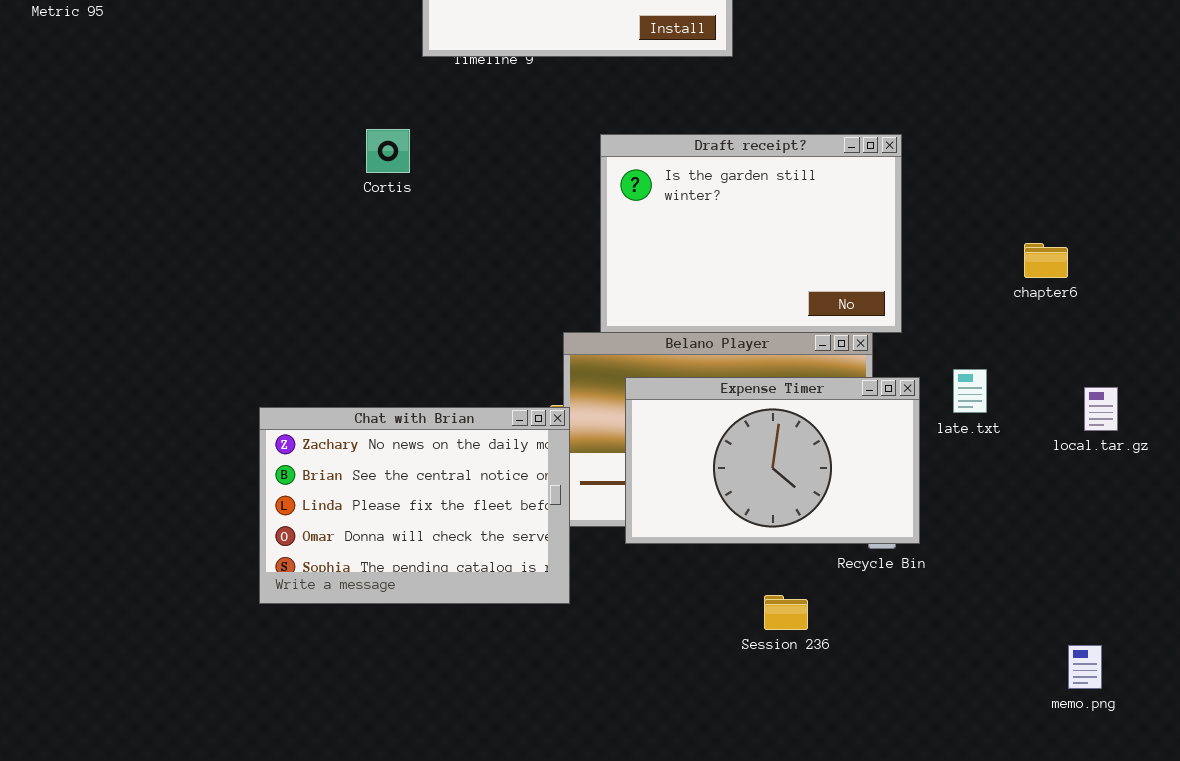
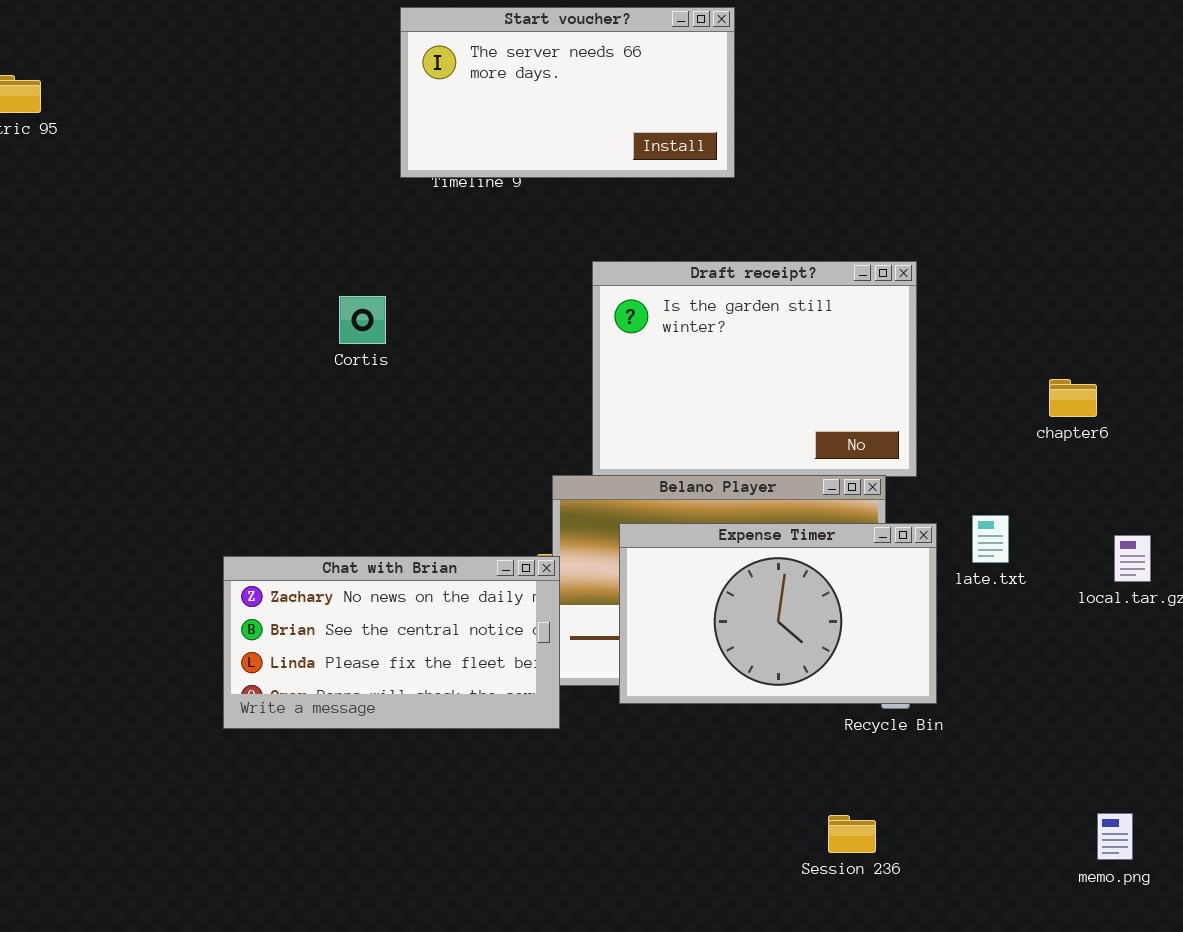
Cortis: [366,129,410,173] -> [339,296,386,344], moved
Chat with Brian: [259,407,570,604] -> [223,556,560,729], resized
Session 236: [764,595,808,630] -> [828,815,876,853], moved

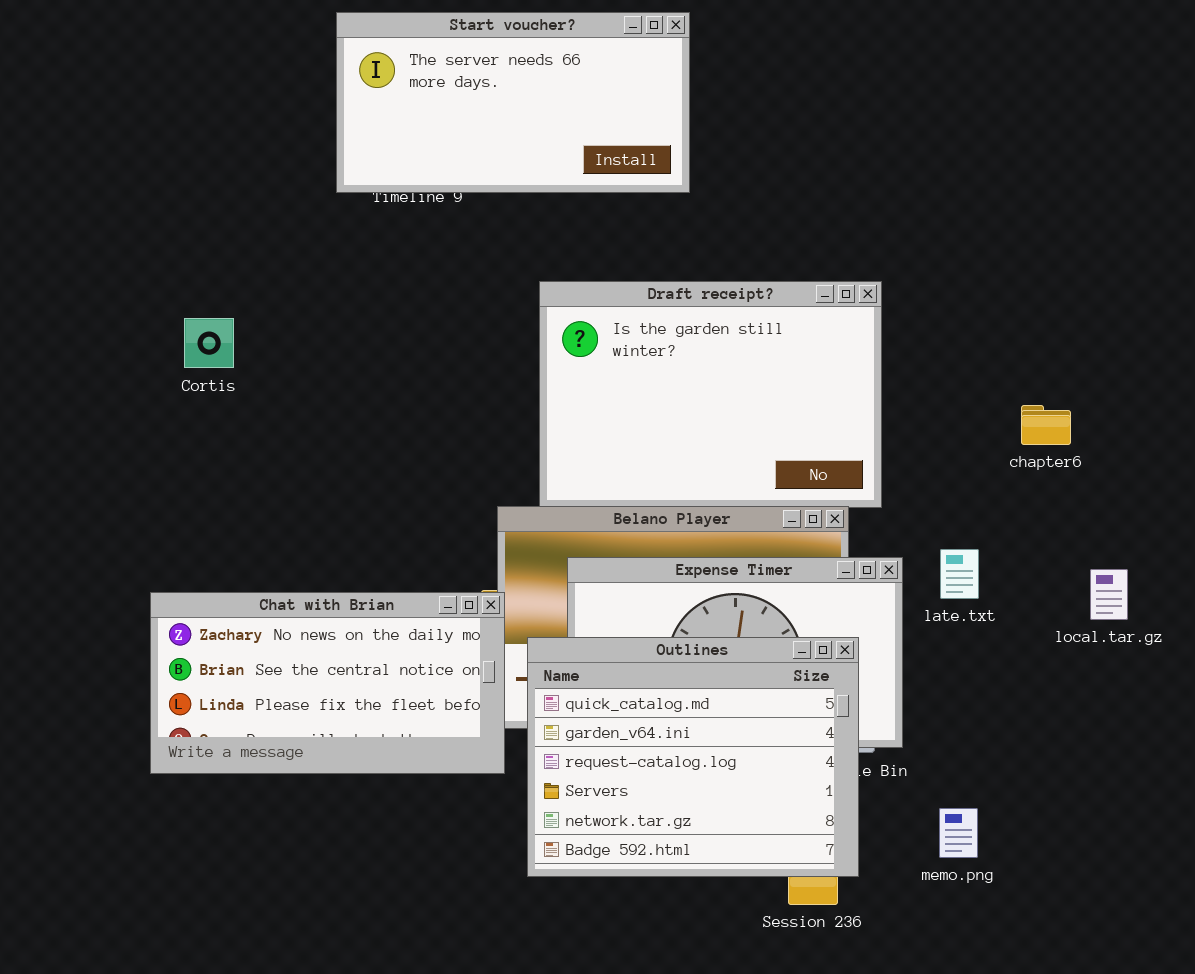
Cortis: [339,296,386,344] -> [184,318,234,368], moved
Outlines: none -> [527,637,859,877], opened
memo.png: [1097,813,1133,860] -> [939,808,978,858], moved

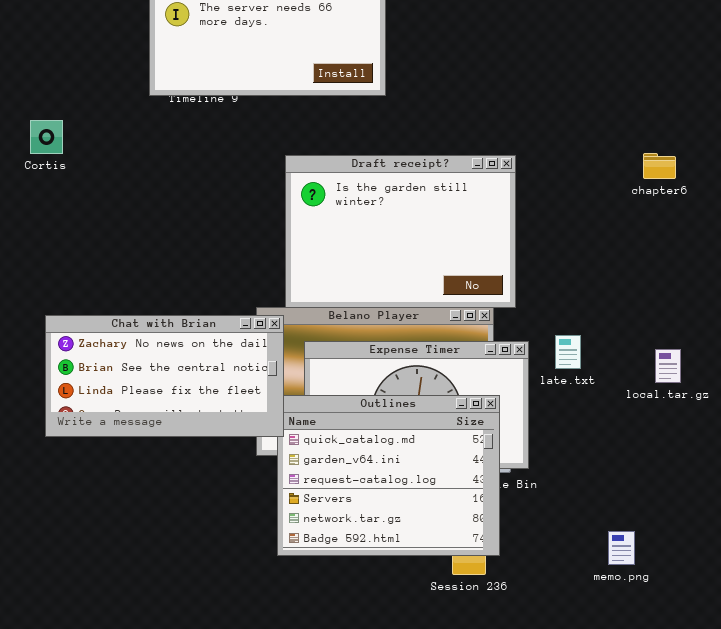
Cortis: [184,318,234,368] -> [30,120,63,154], moved
chapter6: [1021,405,1071,445] -> [643,153,676,179], moved
Chat with Brian: [150,592,505,774] -> [45,315,284,437], moved
memo.png: [939,808,978,858] -> [608,531,635,565], moved

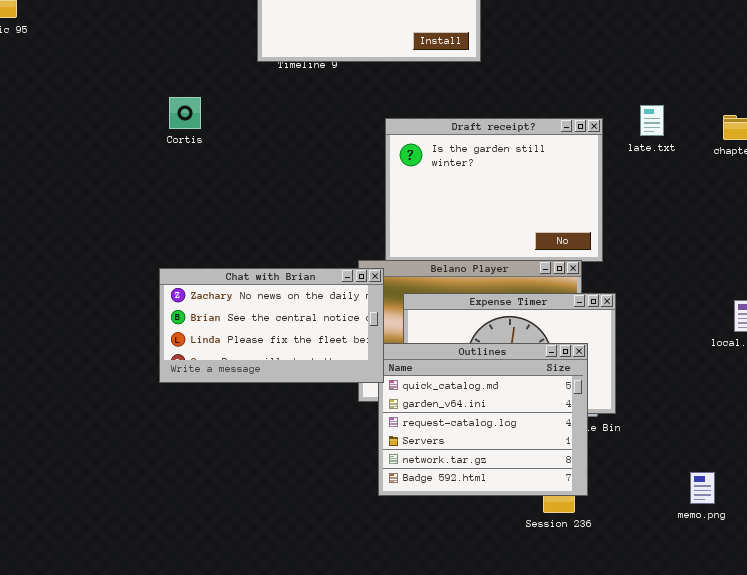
Cortis: [30,120,63,154] -> [169,97,201,129], moved
late.txt: [555,335,581,369] -> [640,105,664,136], moved

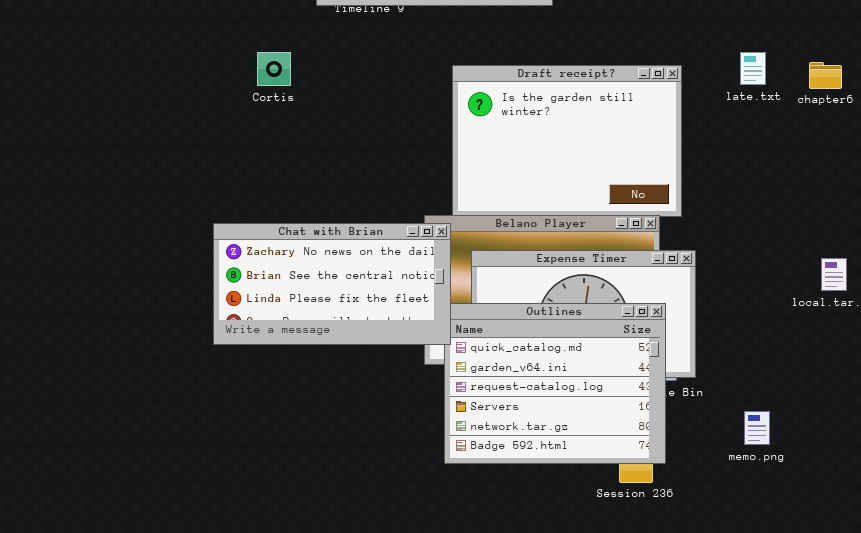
Cortis: [169,97,201,129] -> [257,52,291,86], moved
late.txt: [640,105,664,136] -> [740,52,766,85], moved
memo.png: [690,472,715,504] -> [744,411,770,445], moved

